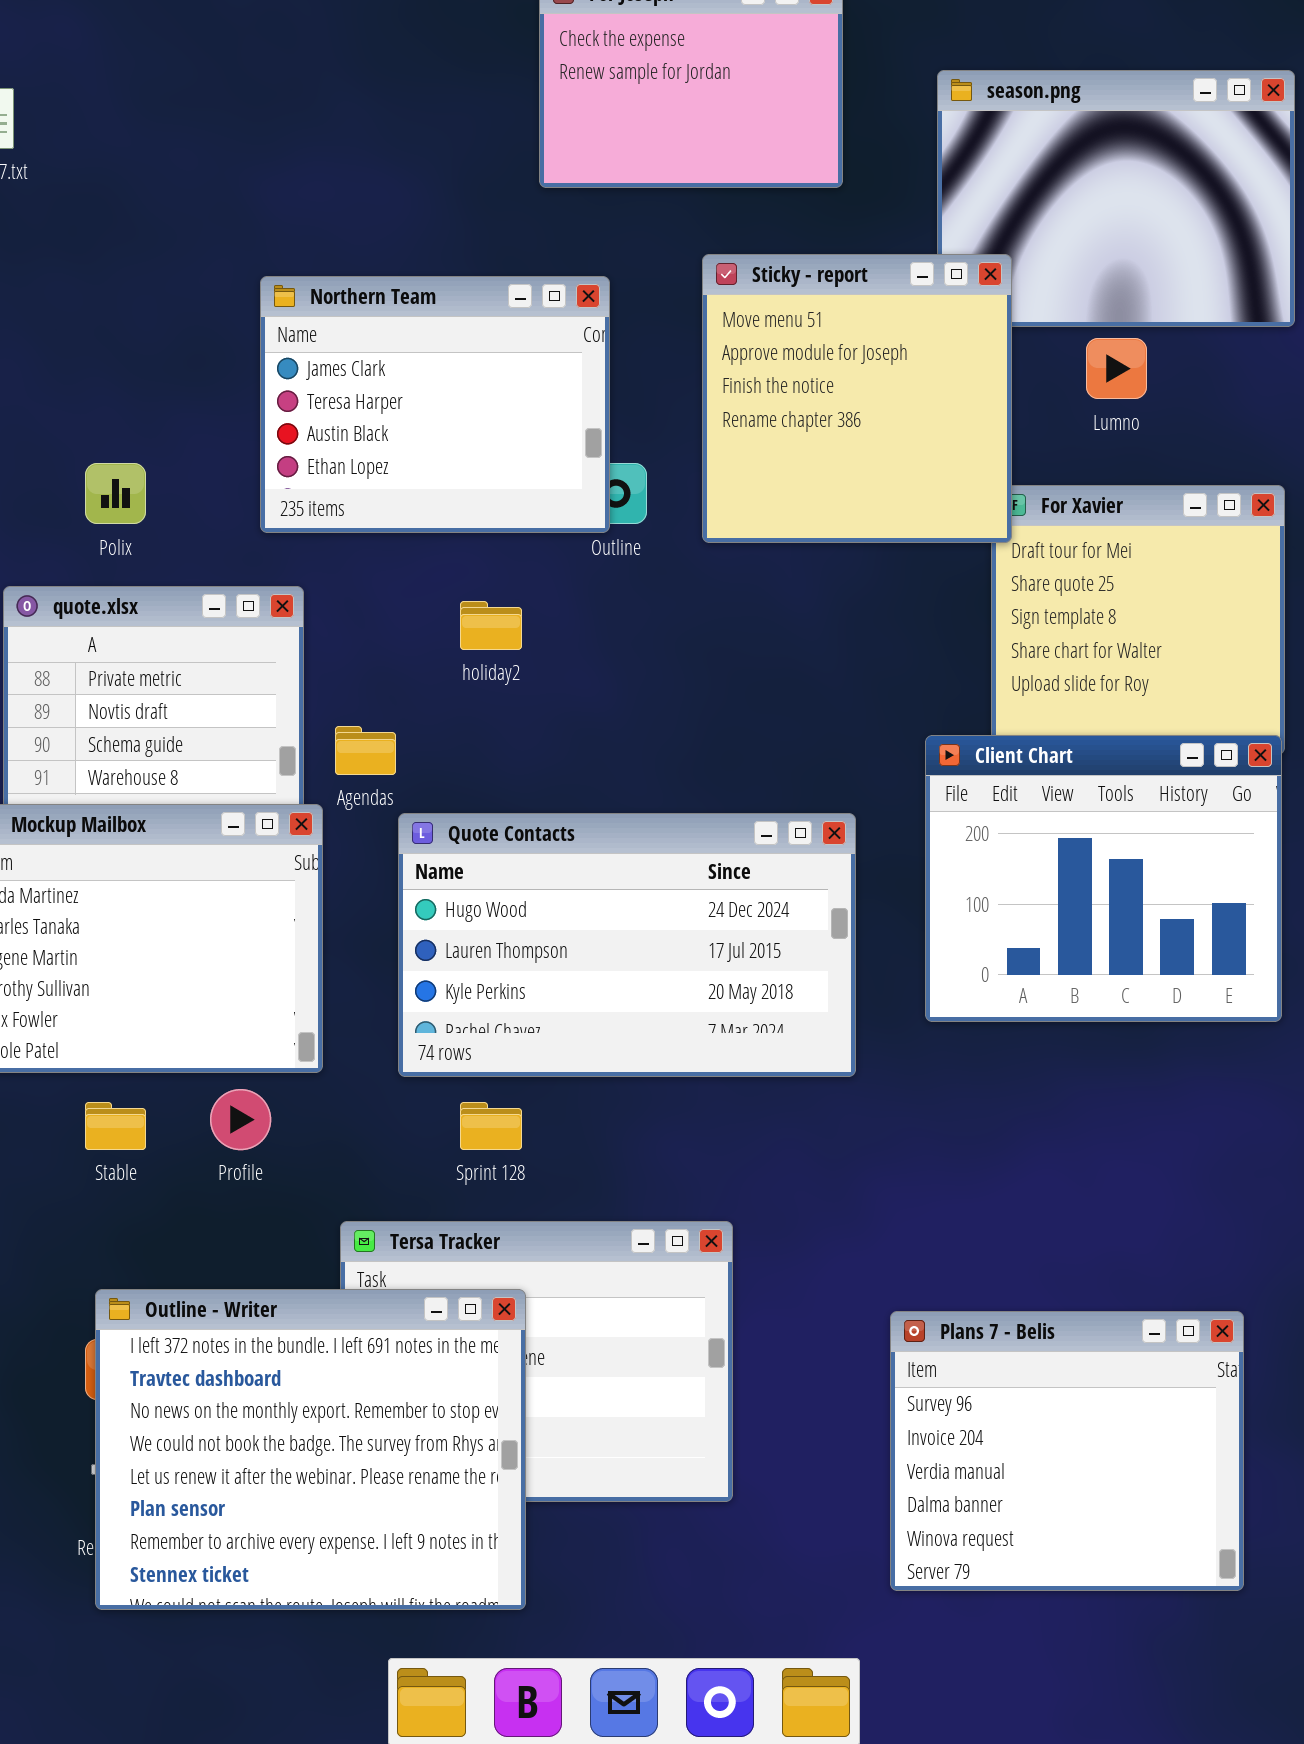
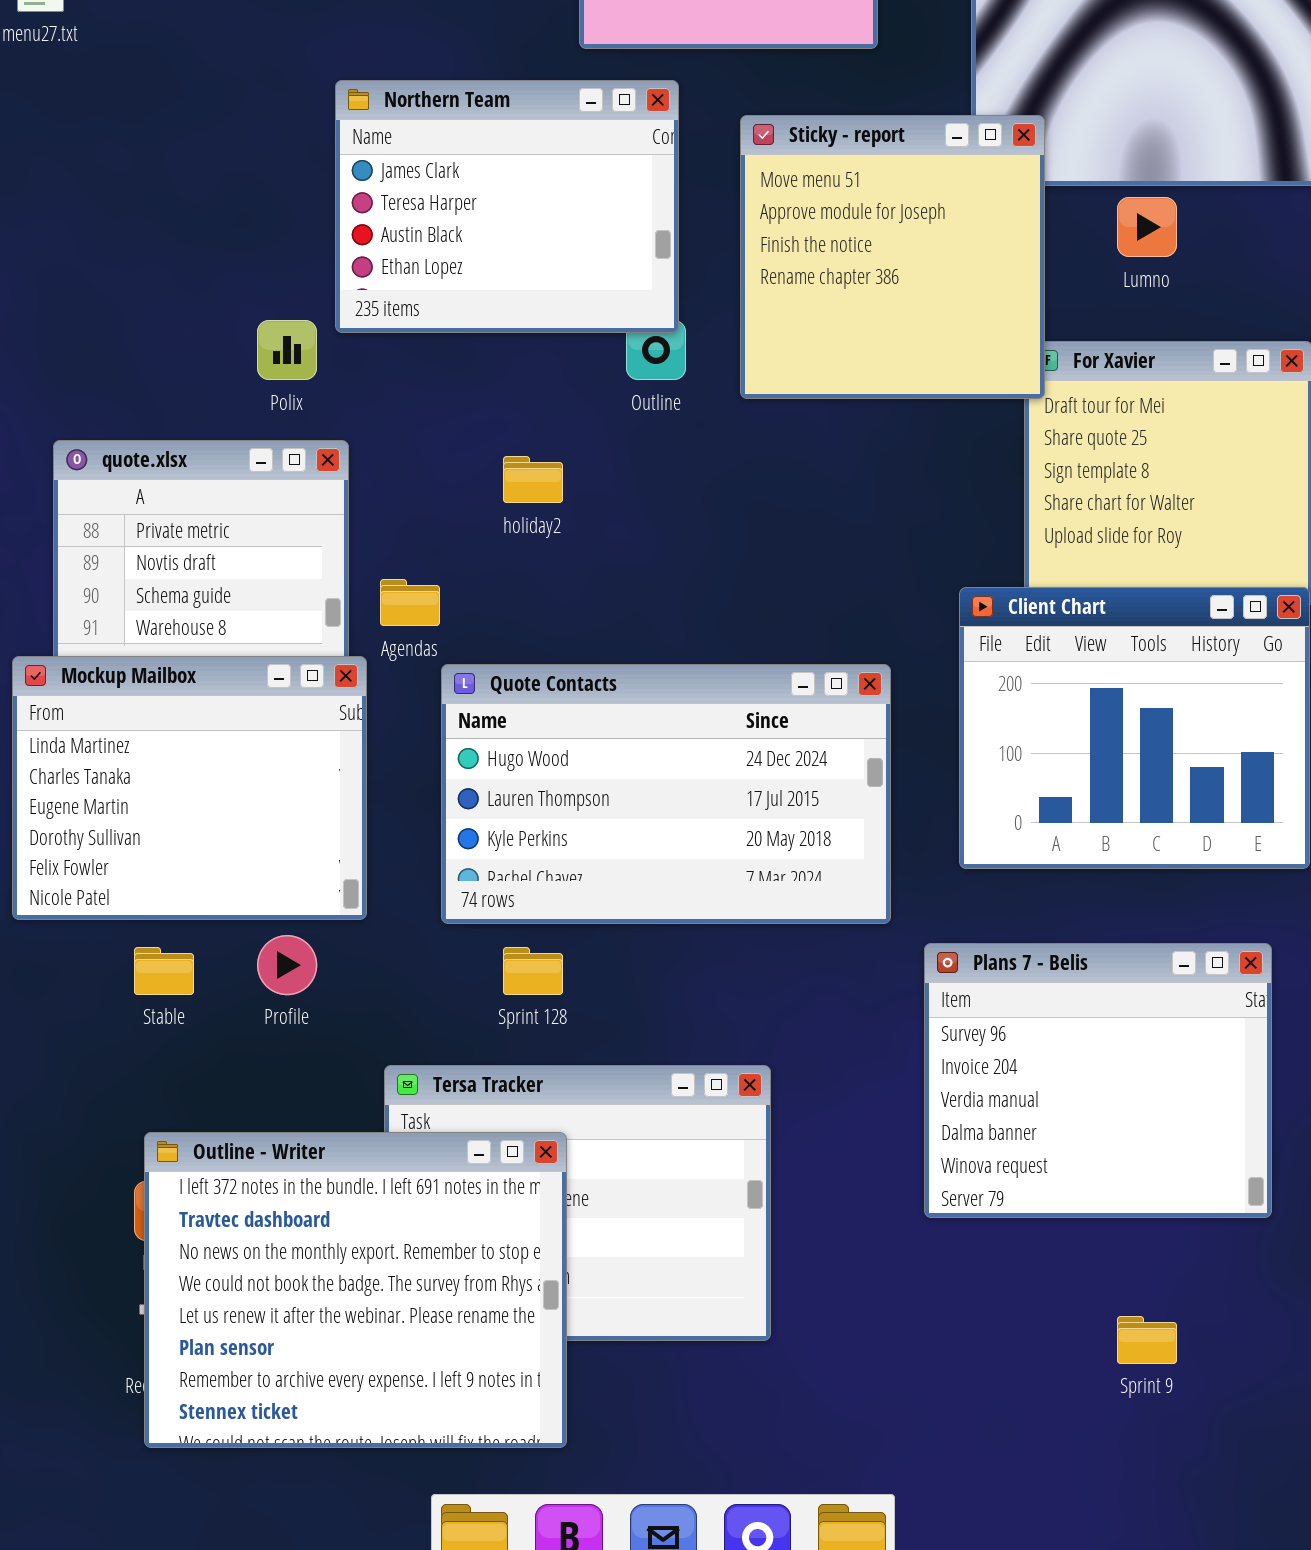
Northern Team: [260,276,610,533] -> [335,80,679,333], moved
Polix: [85,463,146,524] -> [257,320,317,380], moved
Plans 7 - Belis: [890,1311,1244,1591] -> [924,943,1272,1218], moved

